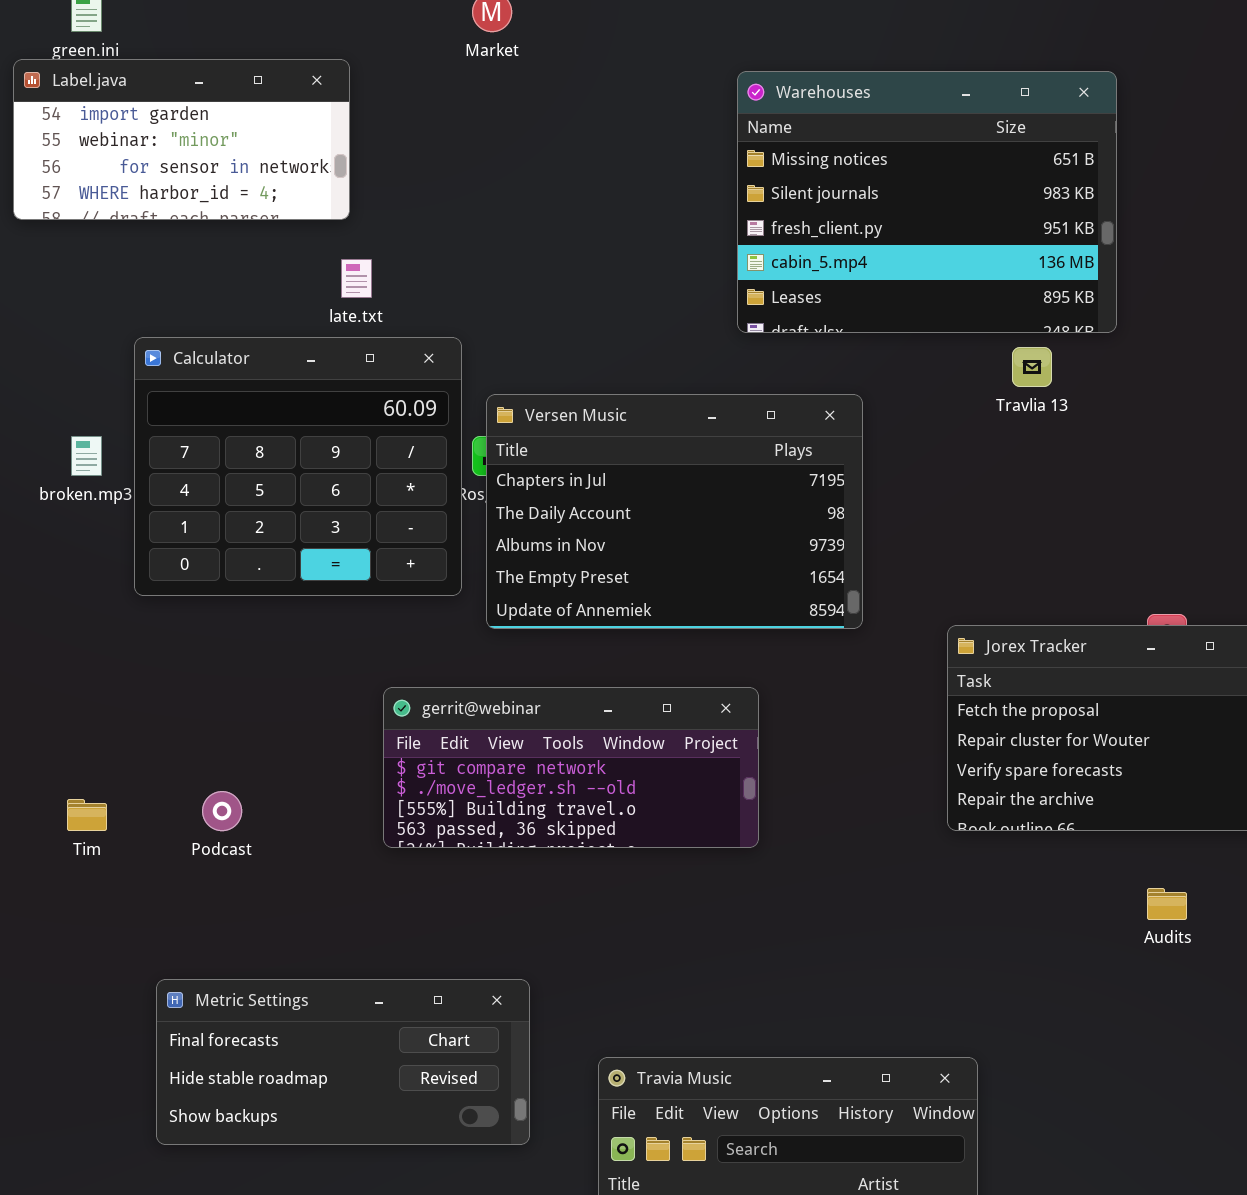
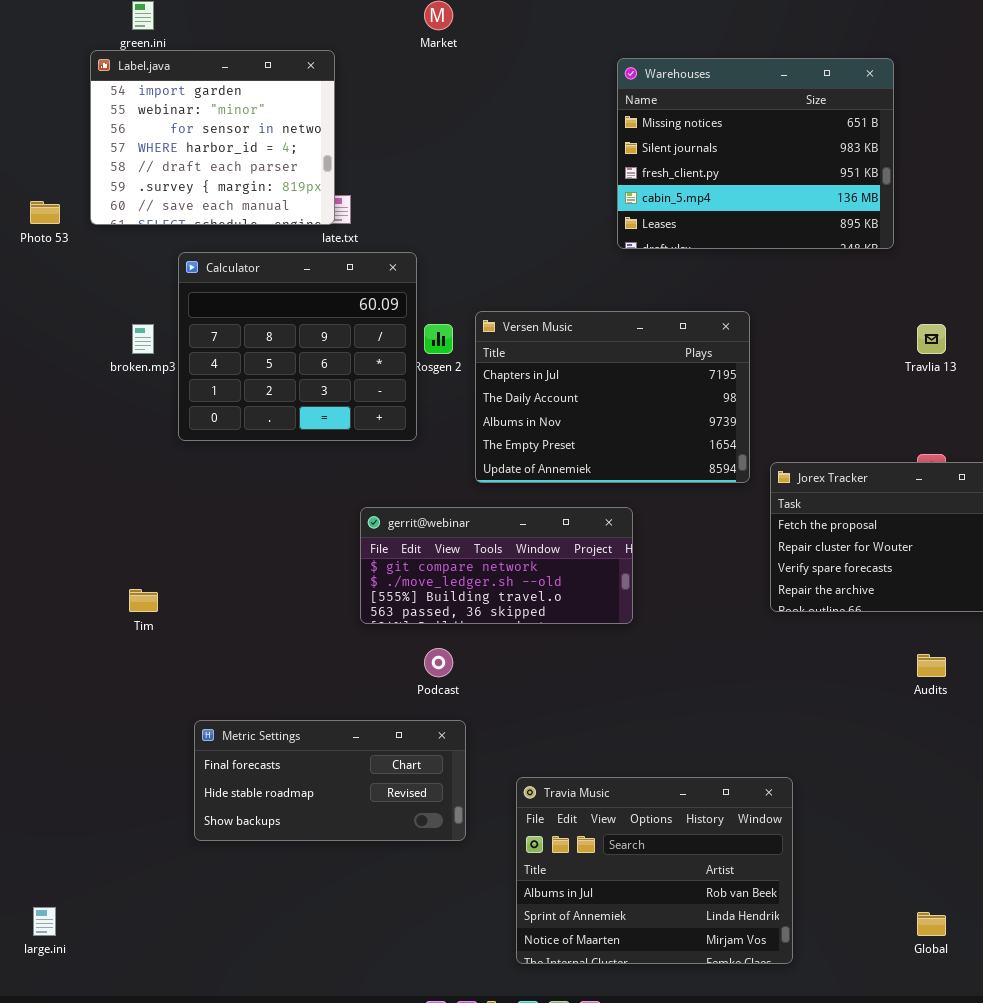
Label.java: [13,59,350,220] -> [90,50,335,225], resized
Travlia 13: [1012,347,1052,387] -> [917,324,946,354], moved
Versen Music: [486,394,863,629] -> [475,311,750,483], moved
Podcast: [202,791,242,831] -> [424,648,453,677], moved

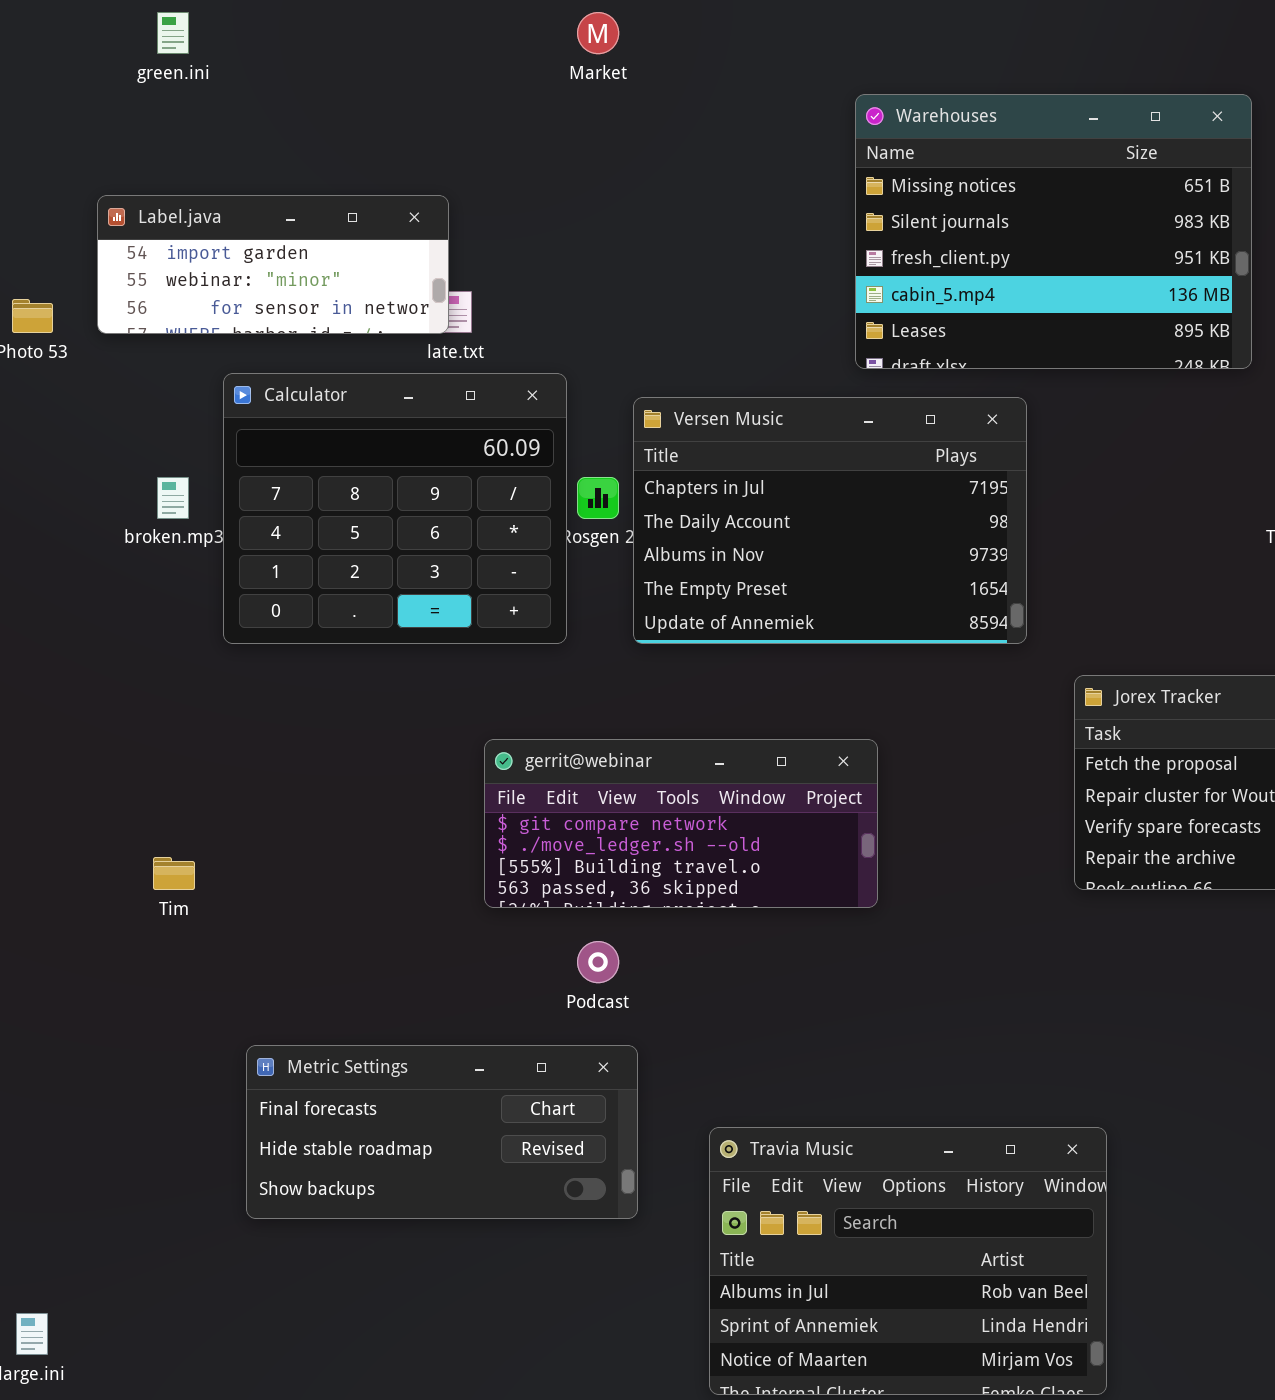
Label.java: [90,50,335,225] -> [97,195,449,334], resized
Versen Music: [475,311,750,483] -> [633,397,1027,644], moved

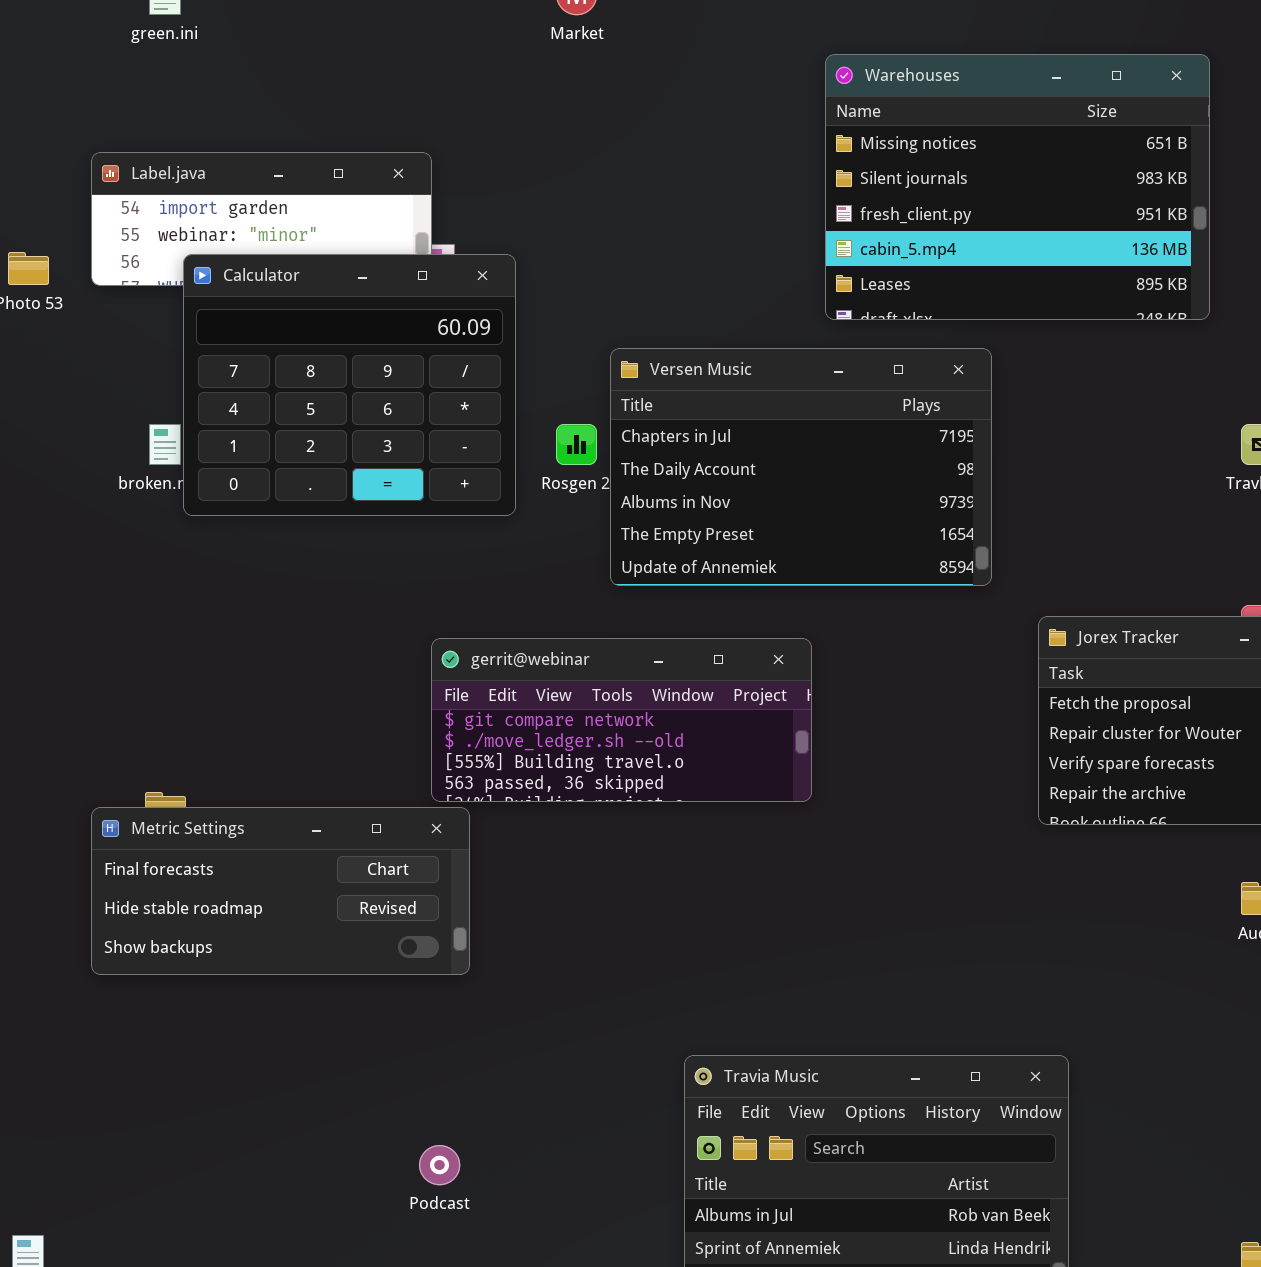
Calculator: [223,373,567,644] -> [183,254,516,516], moved
gerrit@webinar: [484,739,878,908] -> [431,638,812,802], moved
Podcast: [577,941,619,983] -> [419,1145,460,1185], moved
Metric Settings: [246,1045,638,1219] -> [91,807,470,975], moved

